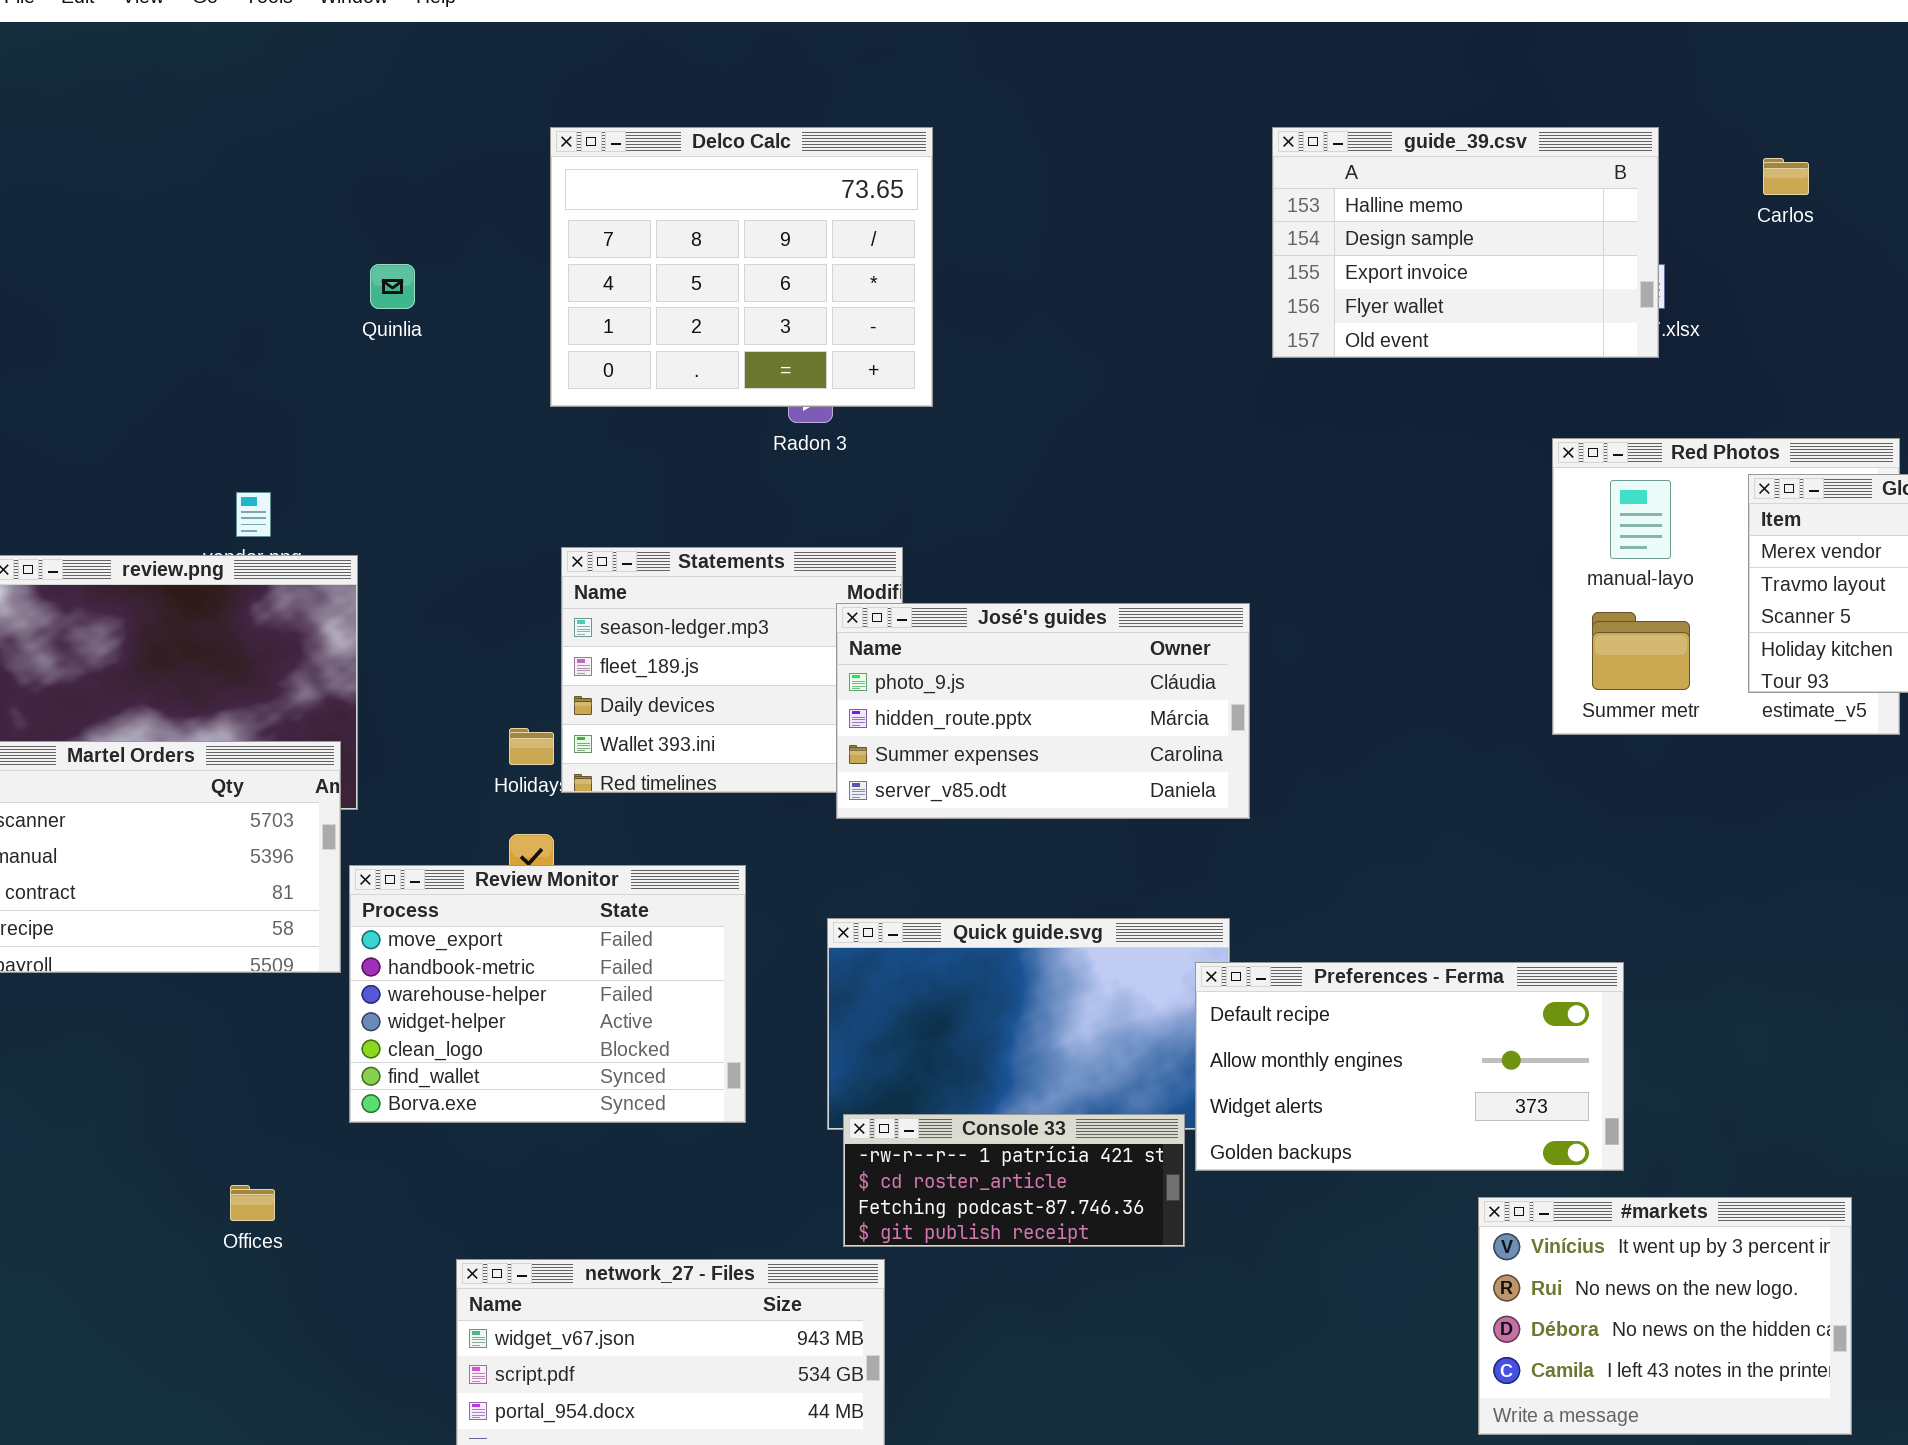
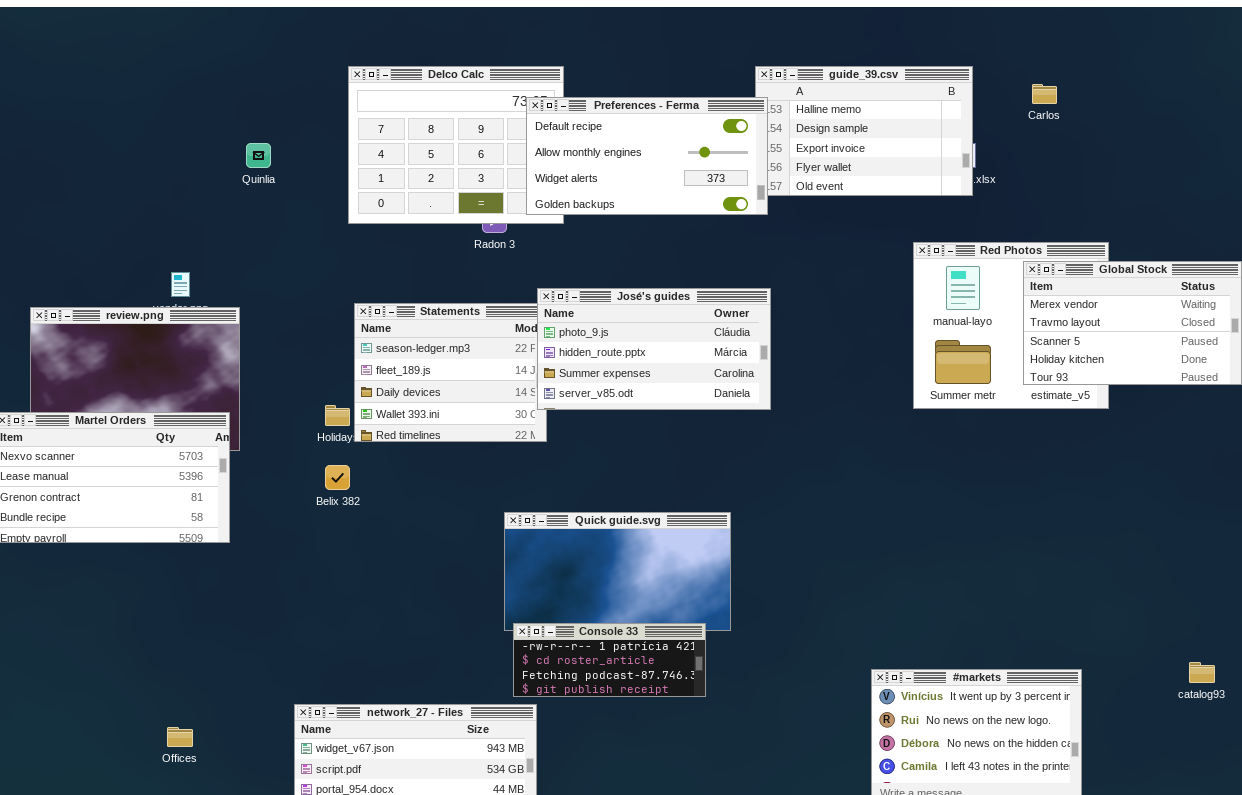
José's guides: [836,603,1250,819] -> [537,288,771,410], moved
Review Monitor: [349,865,746,1123] -> none, closed
Preferences - Ferma: [1195,962,1624,1171] -> [526,97,768,215], moved
Offices: [230,1185,275,1221] -> [167,727,193,747], moved

